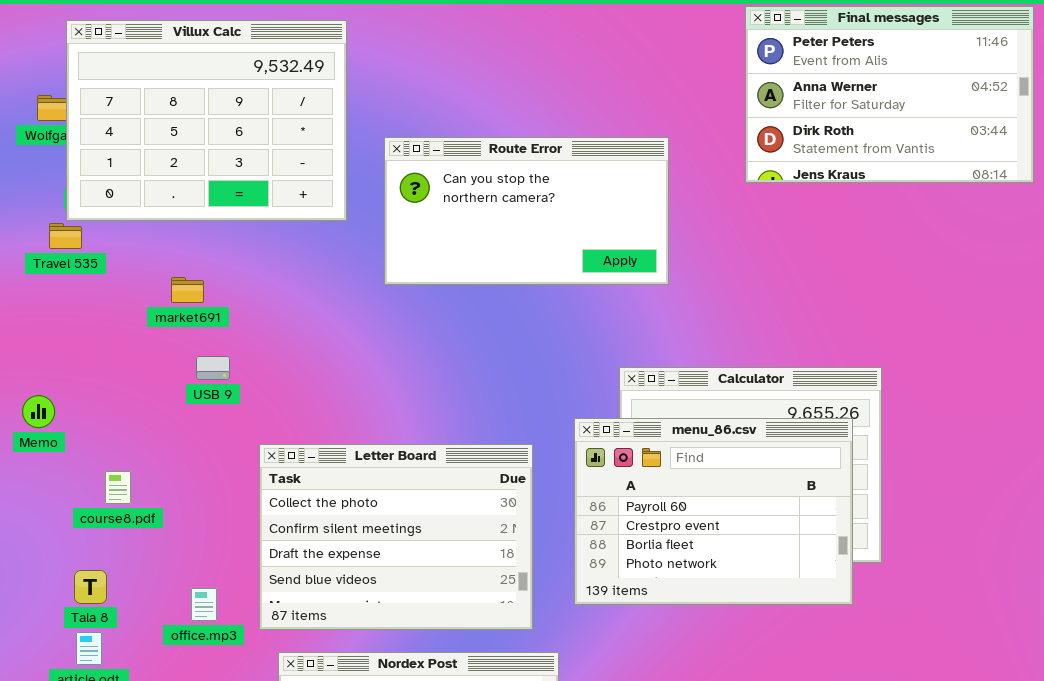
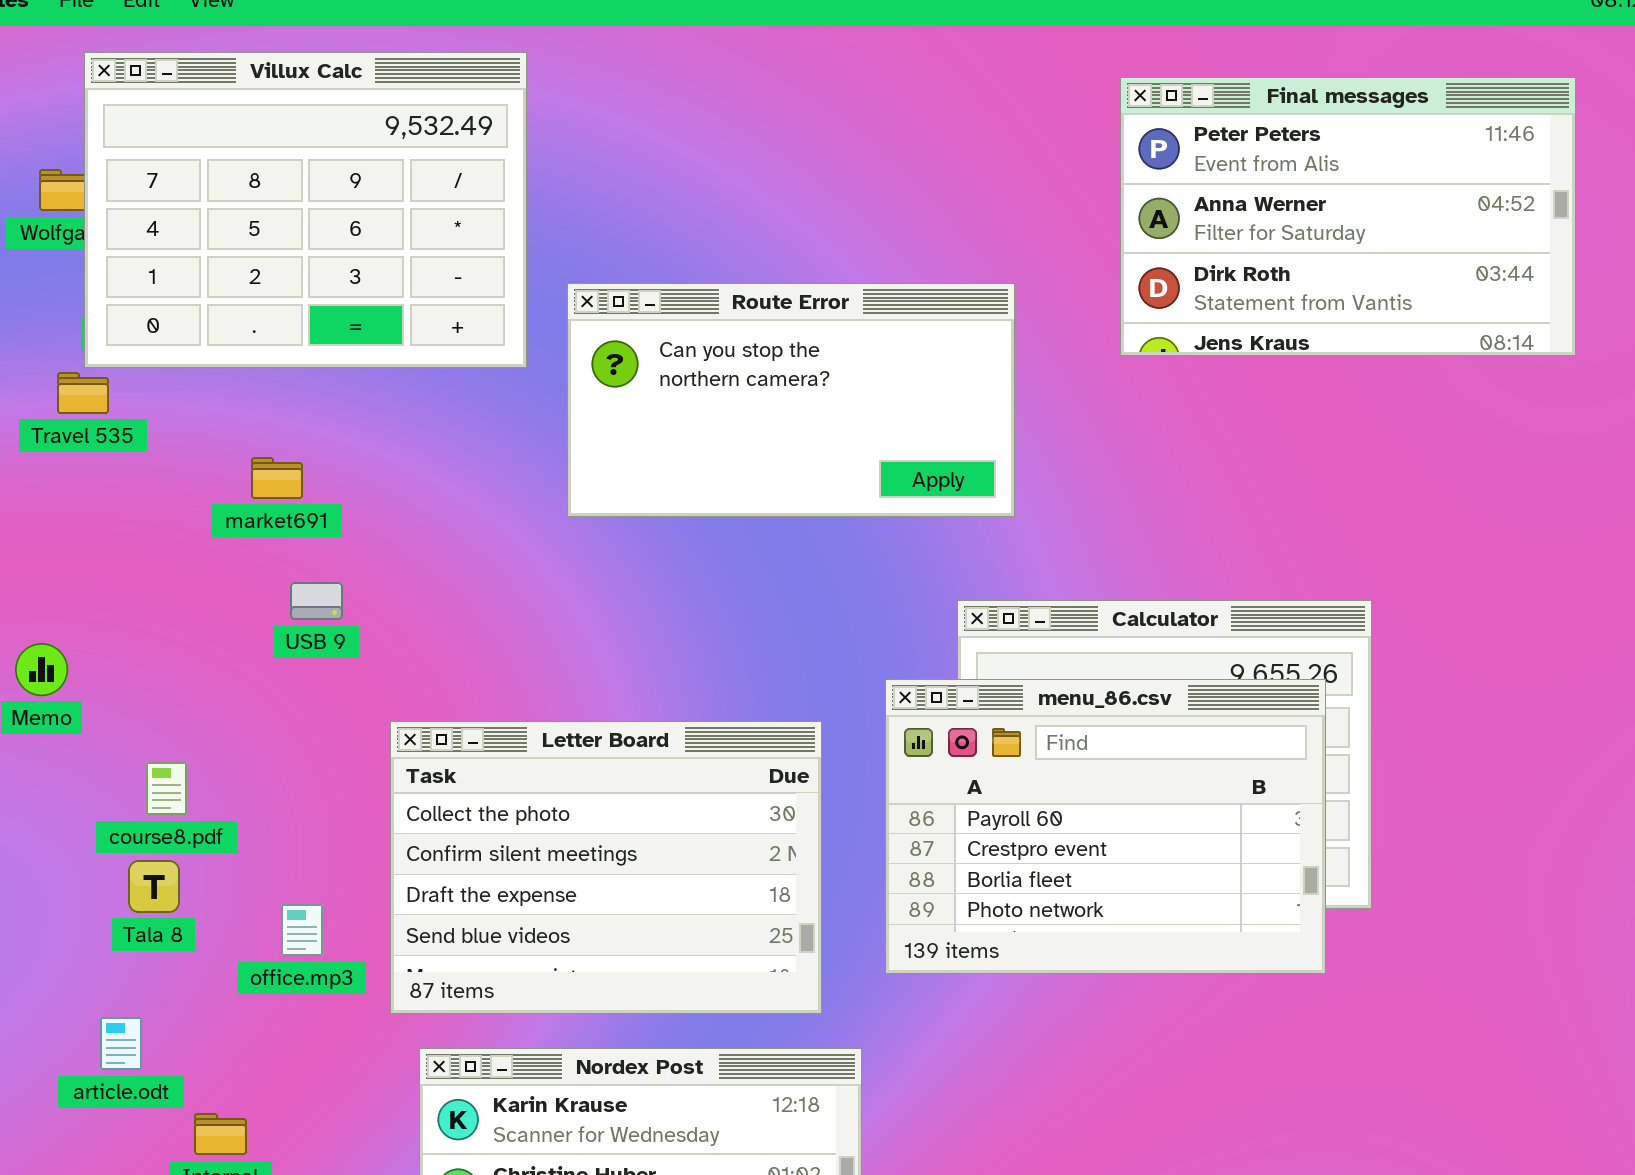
Final messages: [745,6,1034,183] -> [1120,77,1576,356], moved
Route Error: [384,137,669,285] -> [567,283,1015,517], moved
Tala 8: [74,570,107,604] -> [128,860,180,913], moved
office.mp3: [191,588,217,621] -> [281,904,323,956], moved

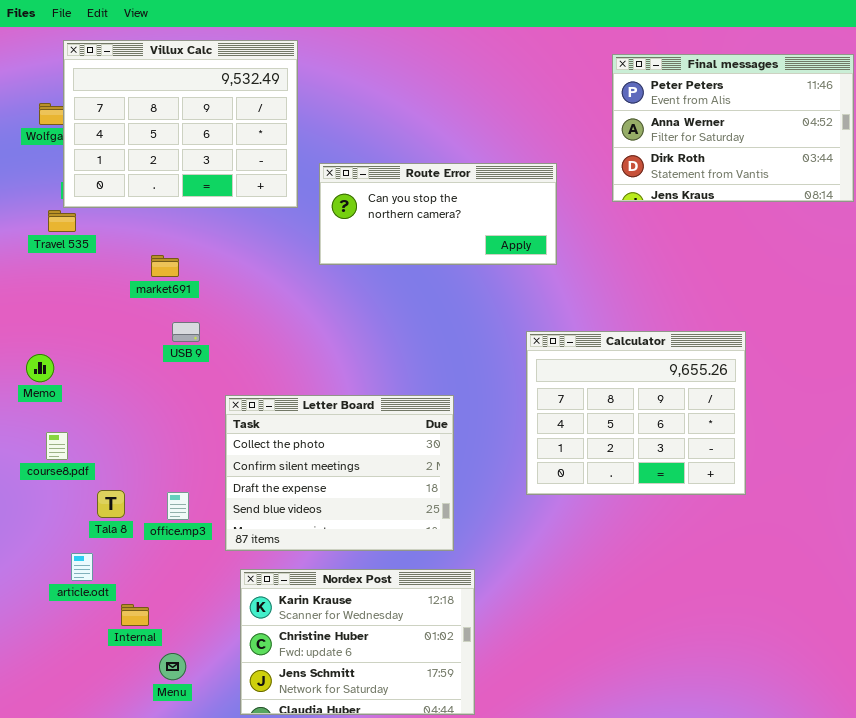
Route Error: [567,283,1015,517] -> [319,163,557,265], resized
menu_86.csv: [885,679,1326,974] -> none, closed
course8.pdf: [146,762,187,815] -> [46,432,68,460], moved
Tala 8: [128,860,180,913] -> [97,490,125,518], moved

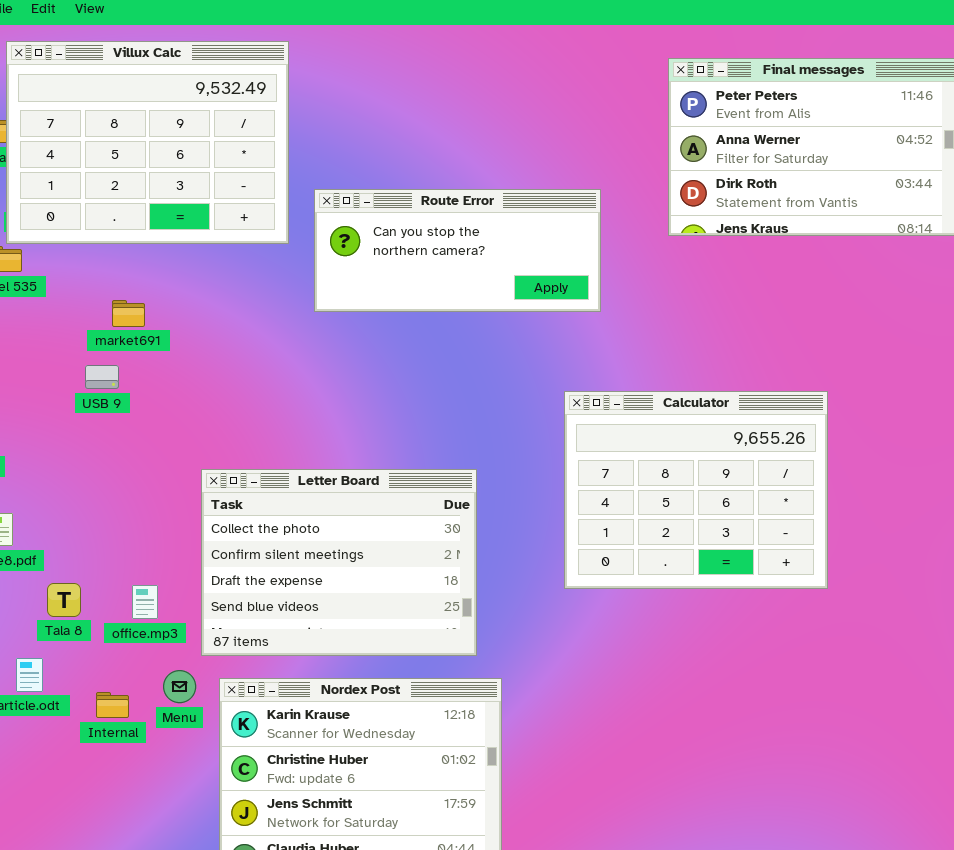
USB 9: [172,322,200,342] -> [85,365,119,389], moved
Internal: [121,604,149,626] -> [96,692,129,718], moved
Menu: [159,653,186,680] -> [163,670,196,703], moved

